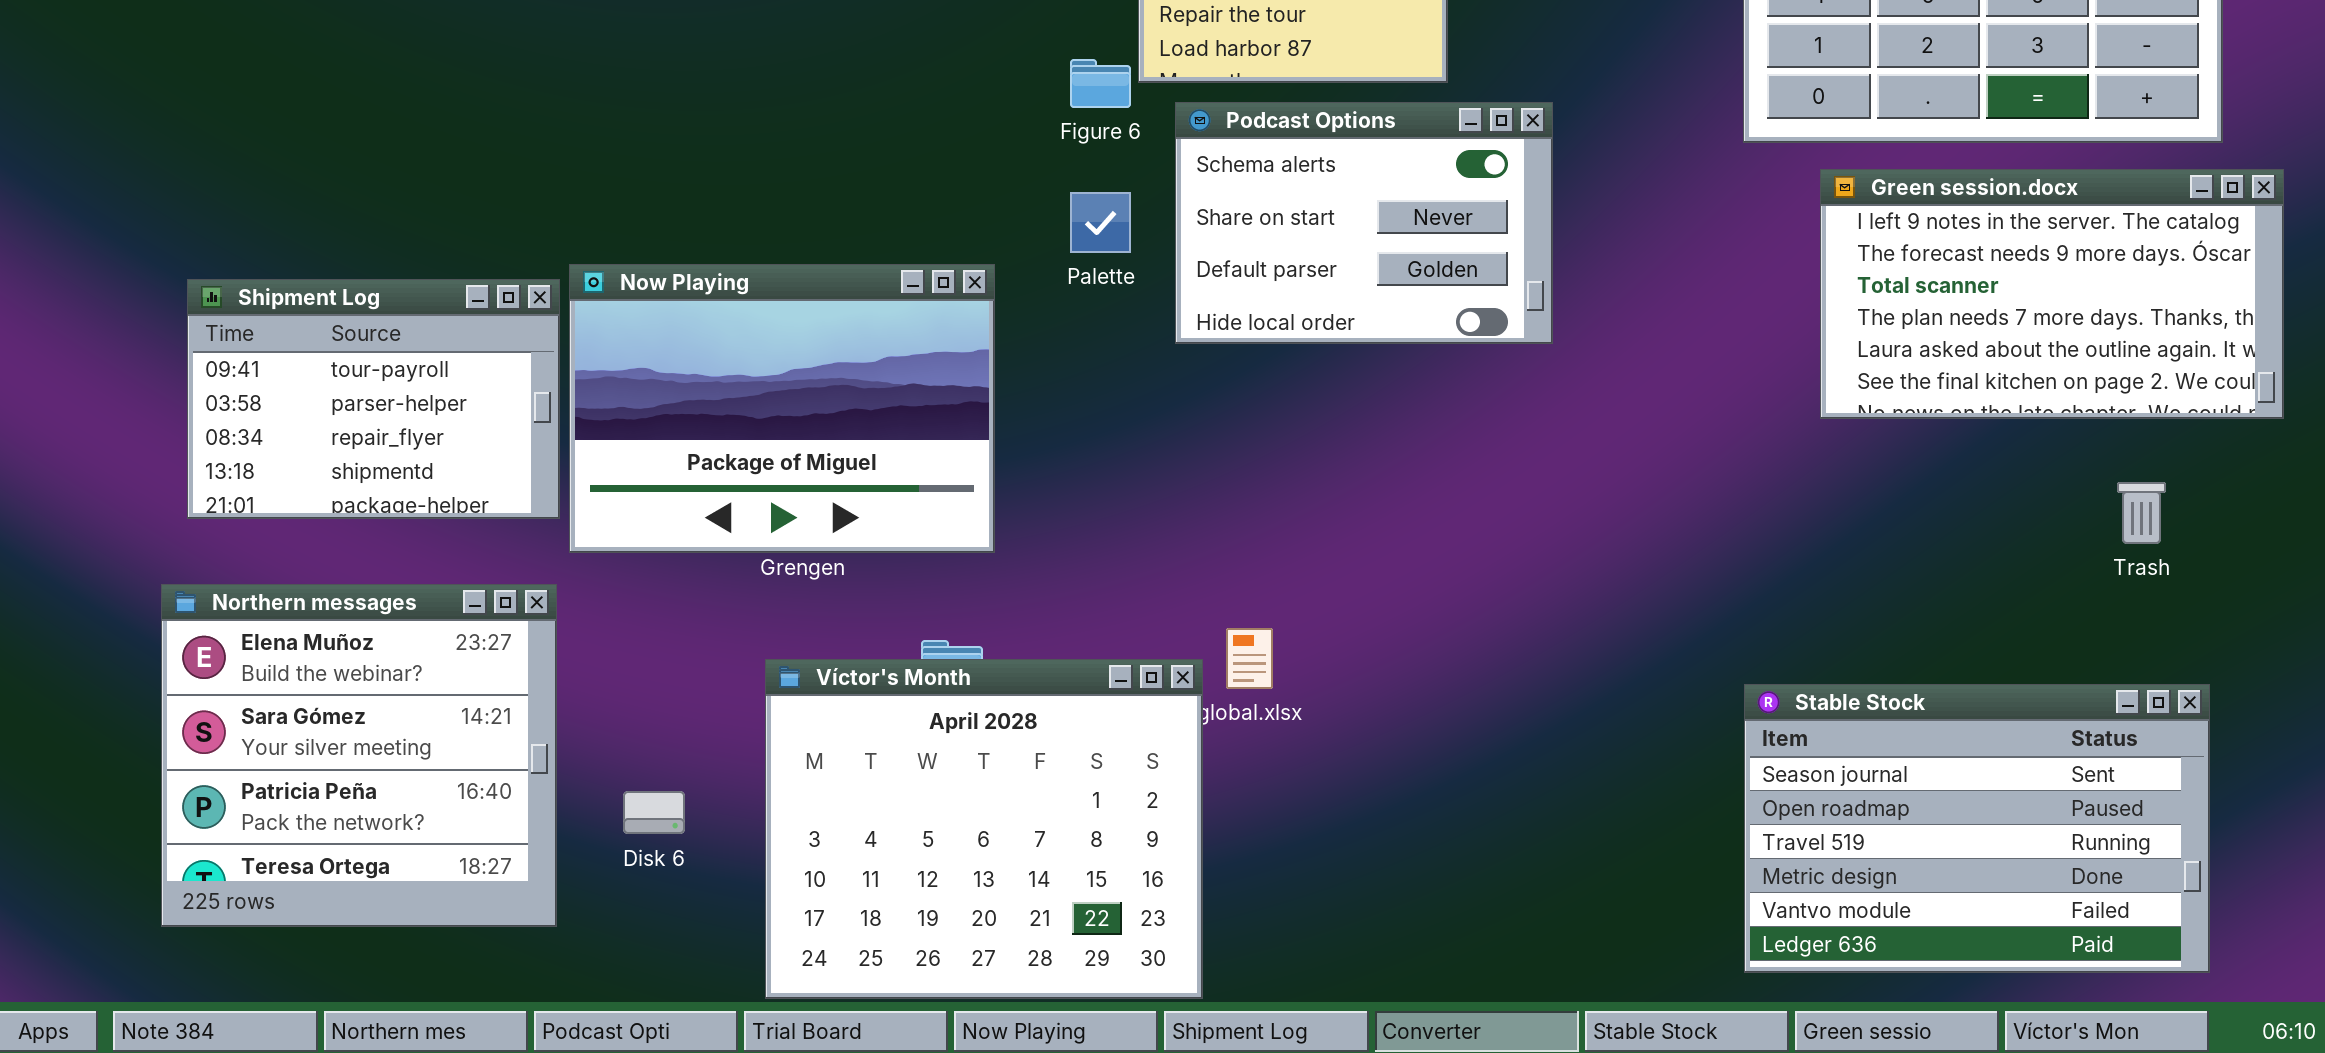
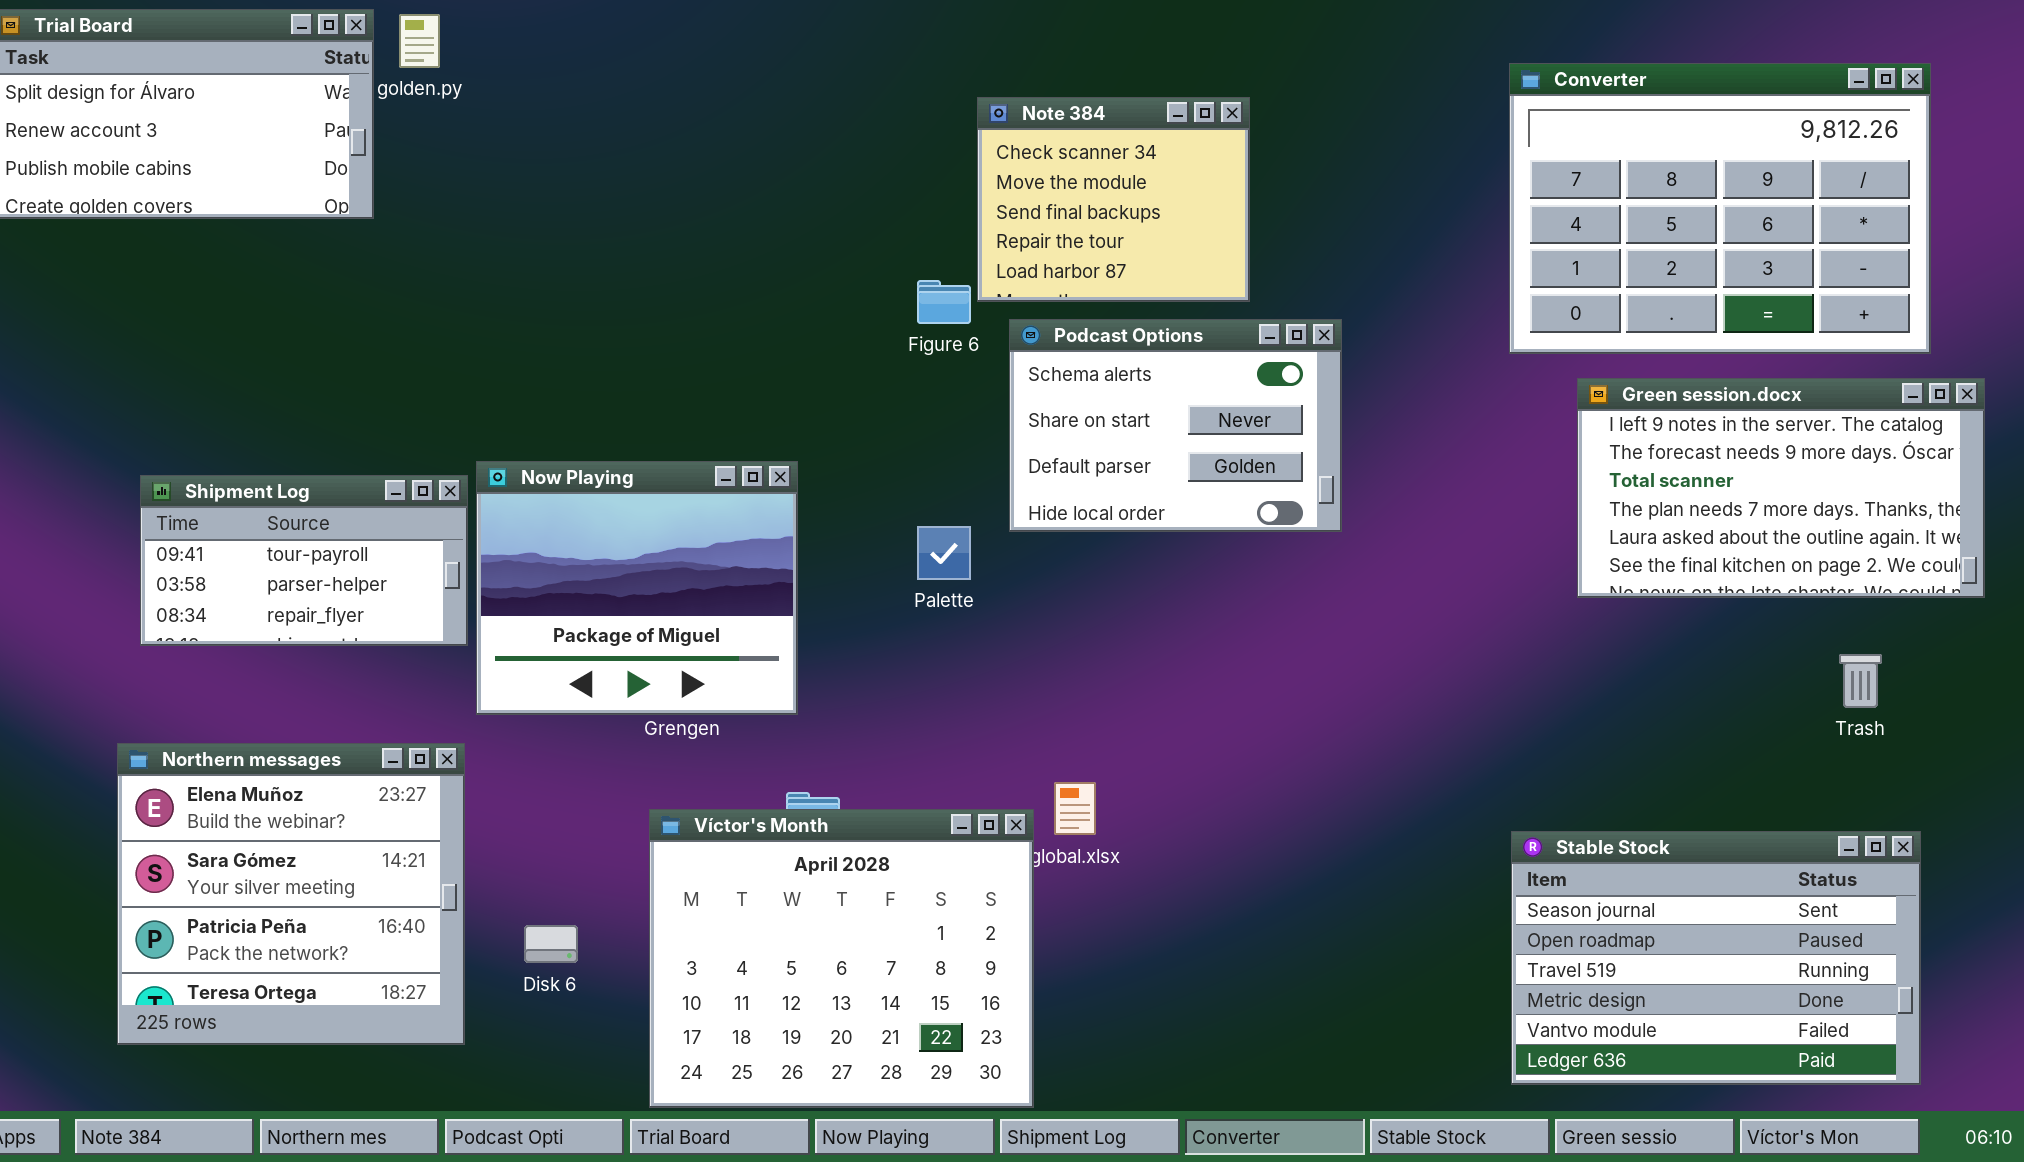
Palette: [1070,192,1131,253] -> [917,526,971,580], moved
Now Playing: [569,264,995,553] -> [476,461,798,715], resized
Shipment Log: [187,279,560,519] -> [140,475,468,646], resized

